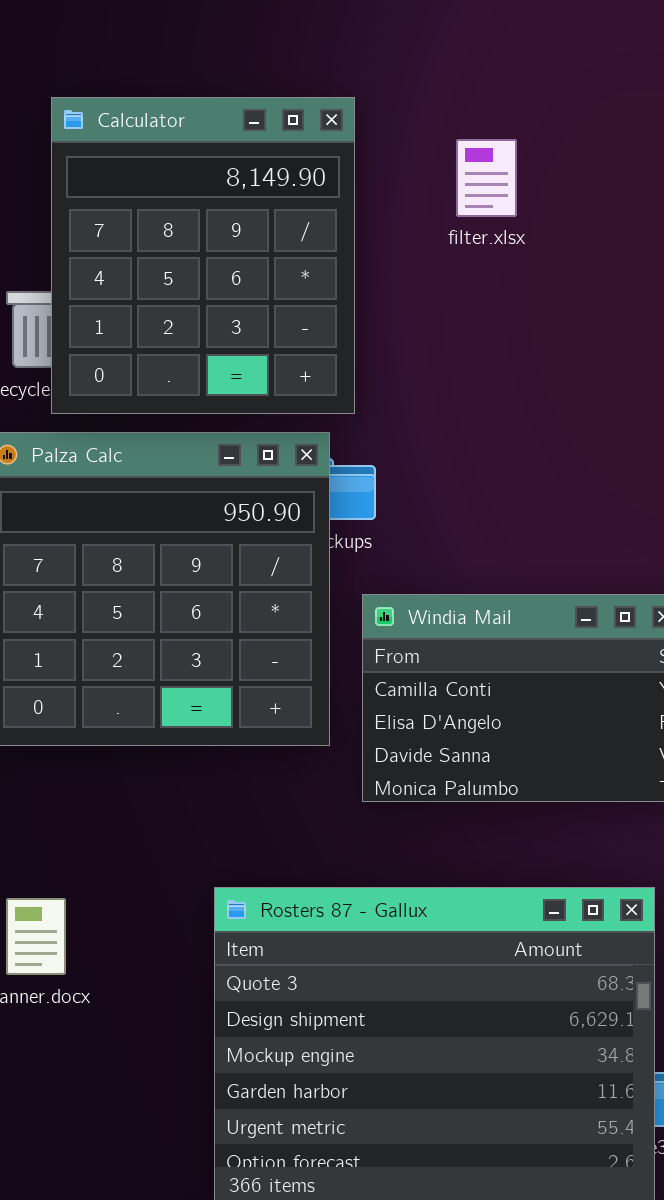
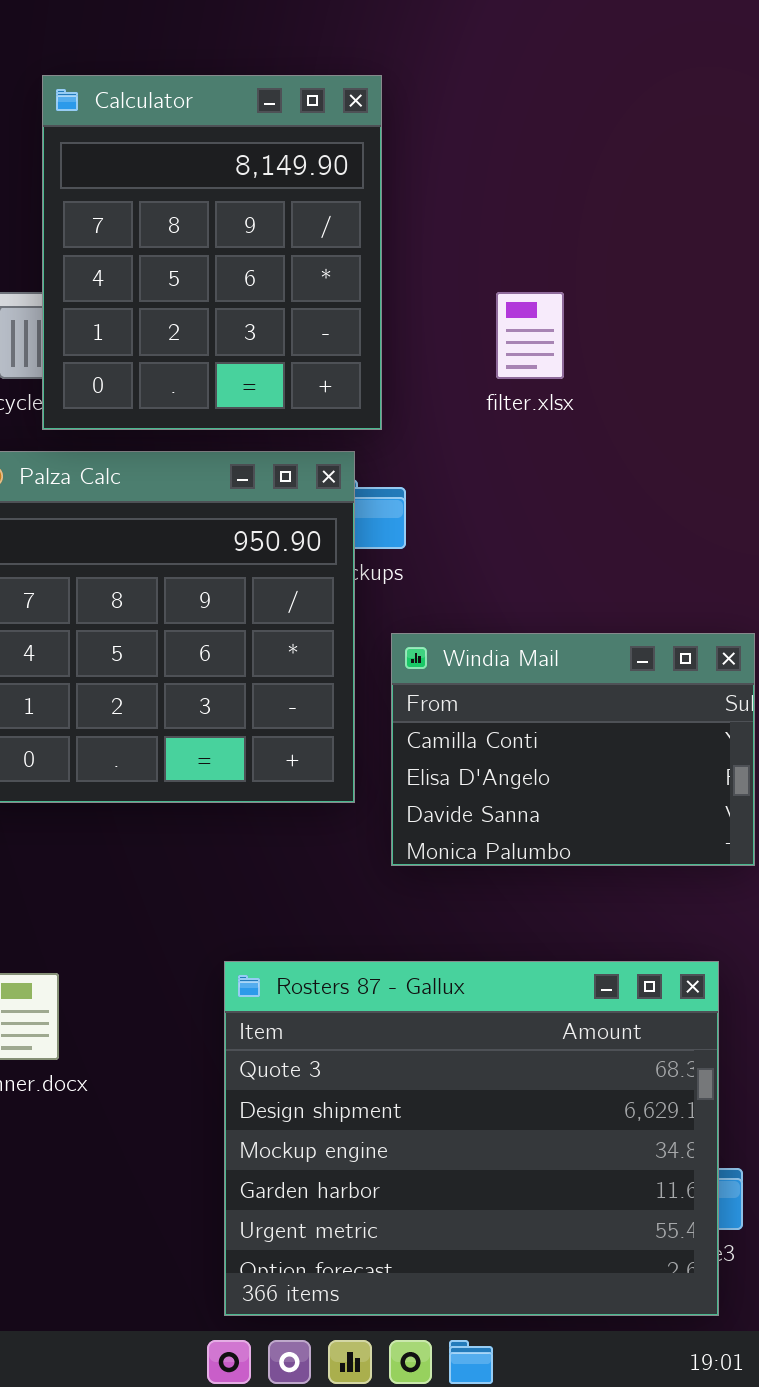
filter.xlsx: [456,139,517,217] -> [496,292,564,379], moved

